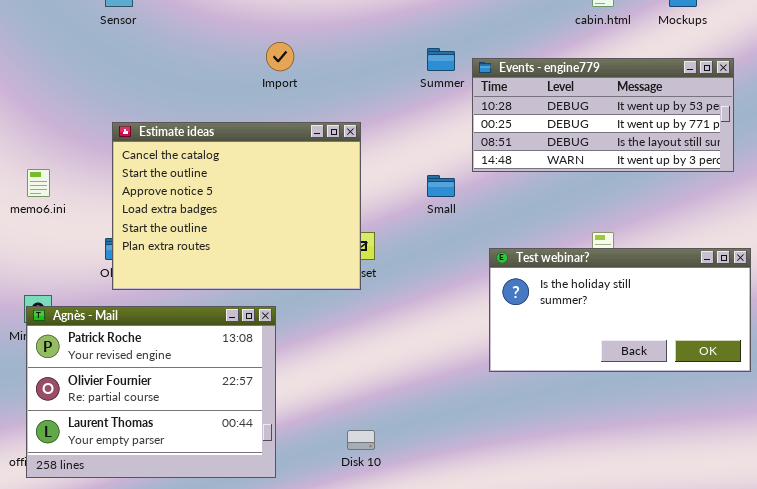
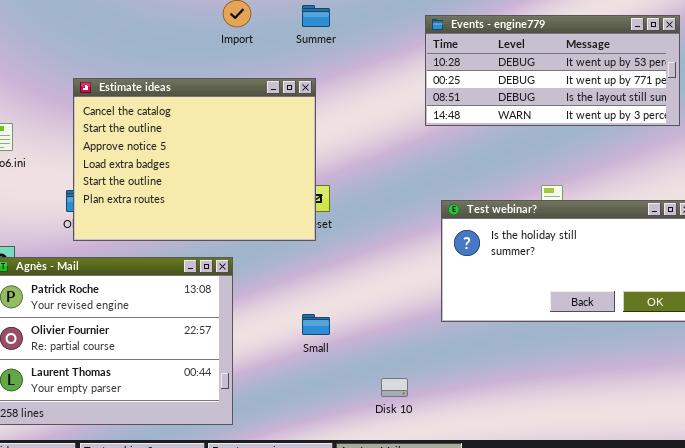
Summer: [427,48,455,71] -> [302,5,330,27], moved
Small: [427,175,455,197] -> [302,314,330,335], moved
Disk 10: [347,430,375,450] -> [381,378,408,397], moved

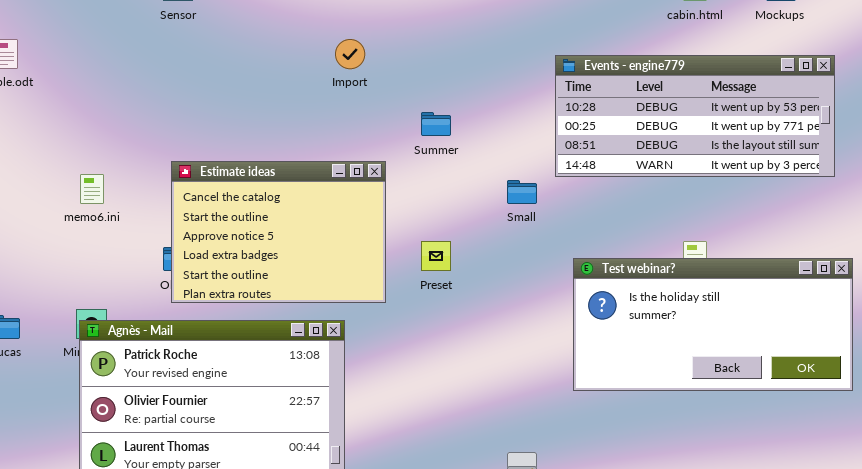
Summer: [302,5,330,27] -> [421,112,451,136], moved
Estimate ideas: [73,78,316,241] -> [171,161,386,303], resized
Small: [302,314,330,335] -> [507,180,537,204], moved

